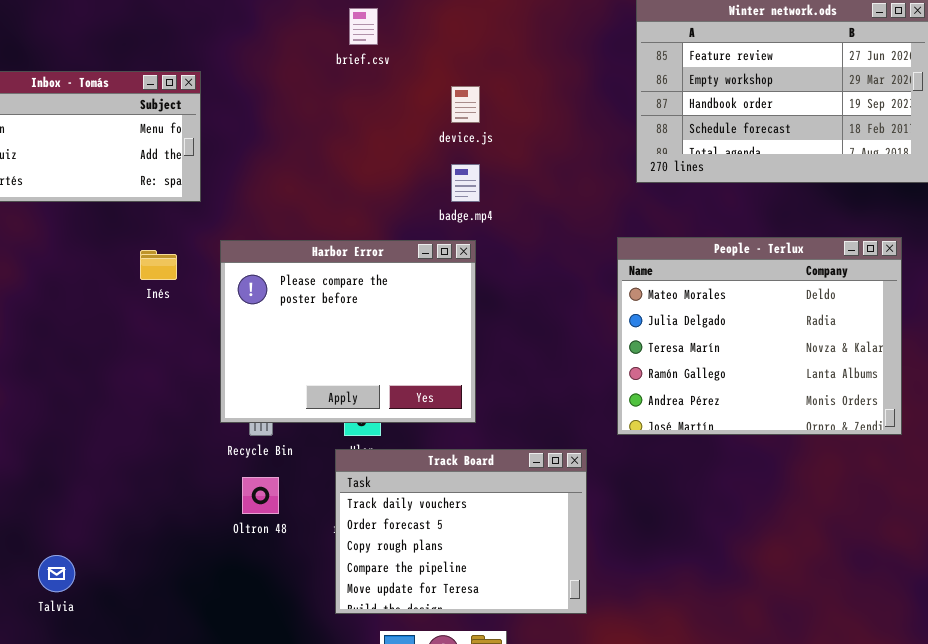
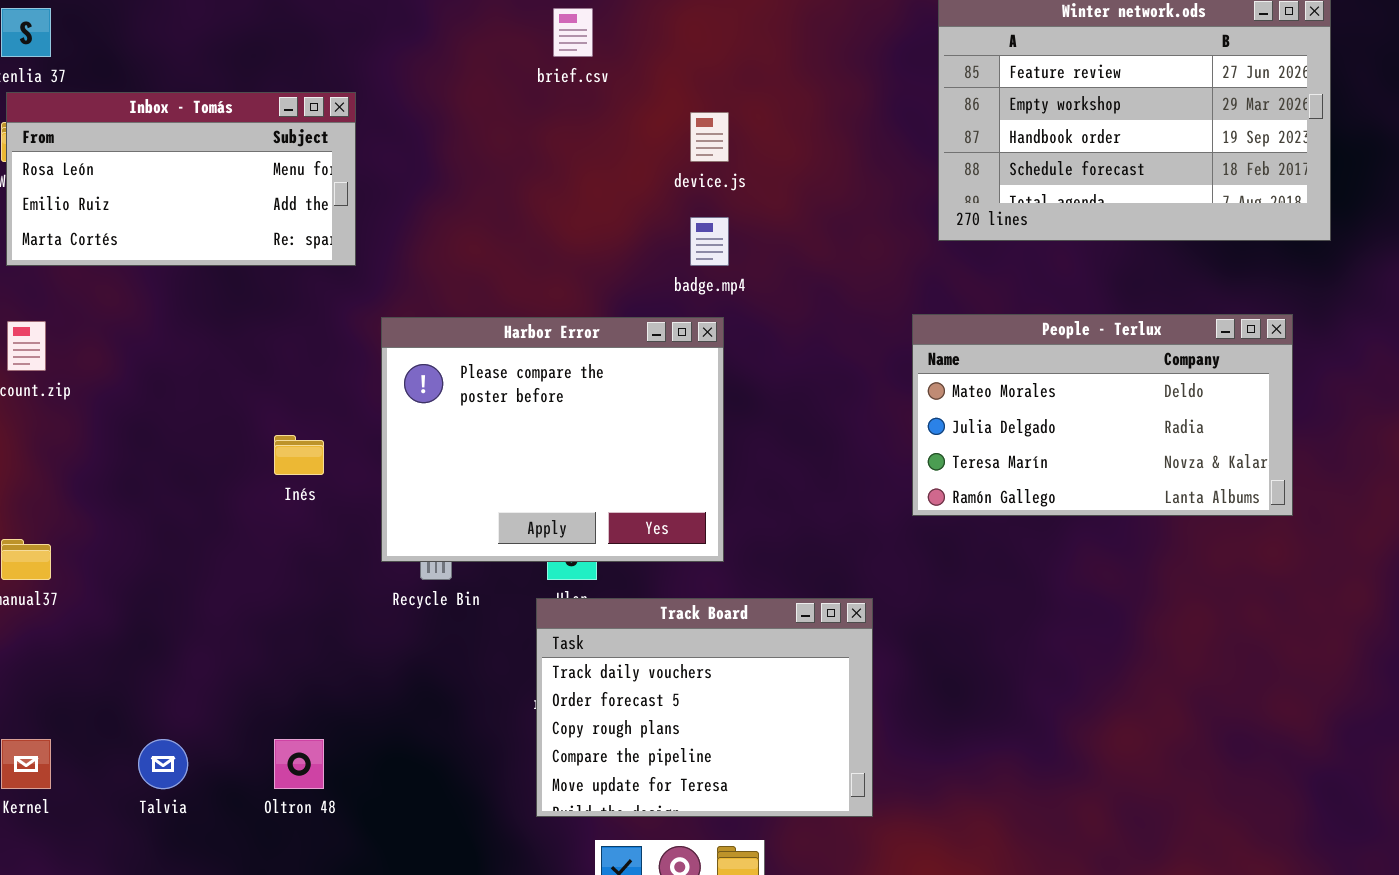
People - Terlux: [617,237,902,435] -> [912,314,1293,516], resized
Inés: [140,250,177,280] -> [274,435,324,475], moved
Oltron 48: [242,477,279,514] -> [274,739,324,789], moved

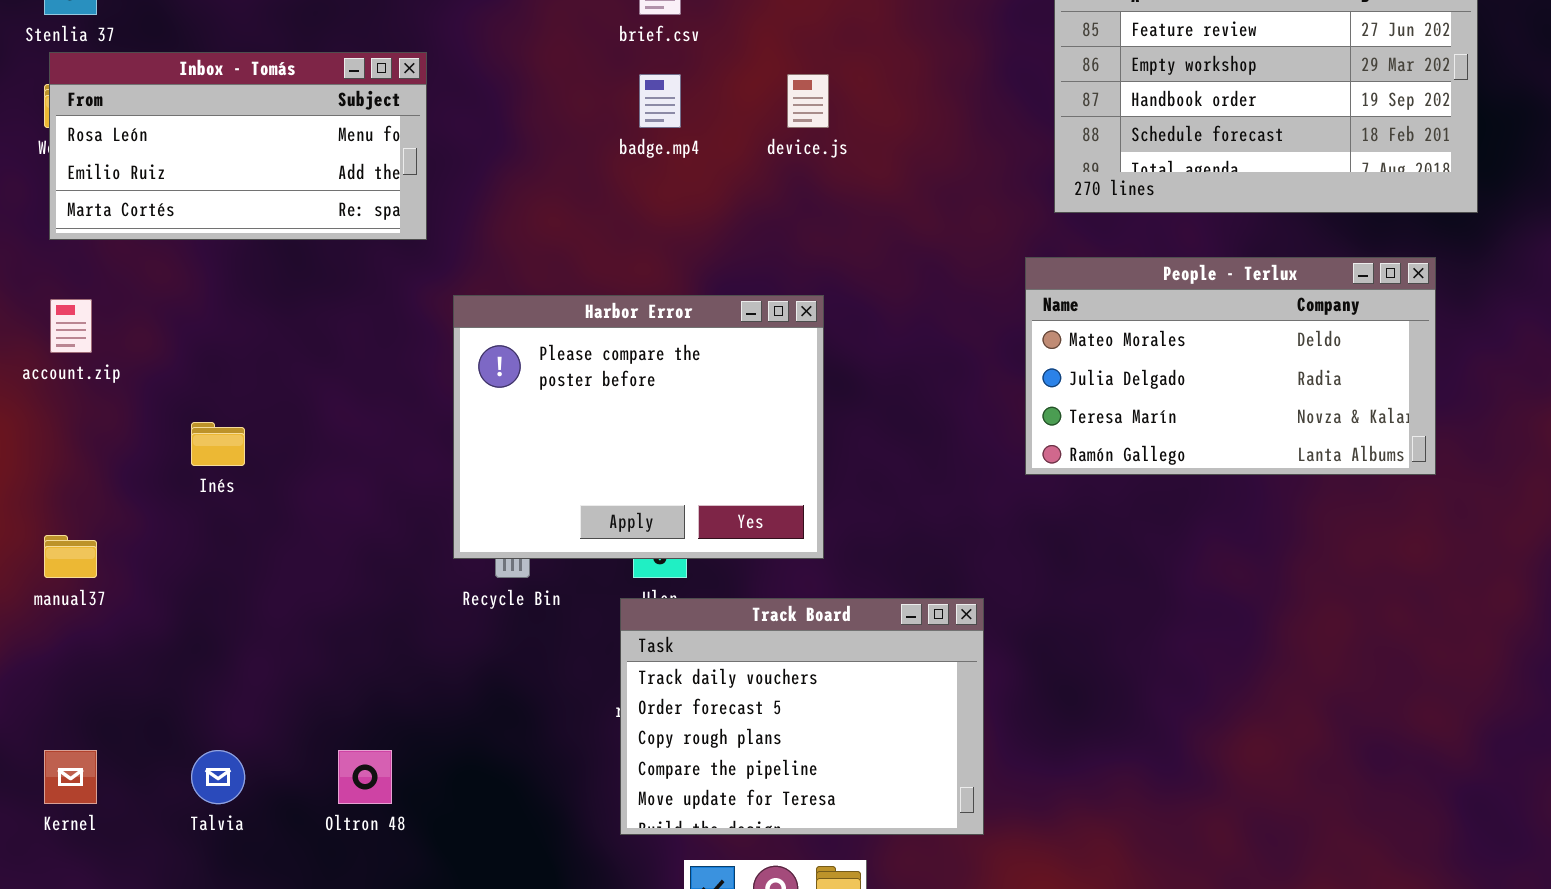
badge.mp4: [690,217,729,266] -> [639,74,681,128], moved
People - Terlux: [912,314,1293,516] -> [1025,257,1436,475], moved
Inés: [274,435,324,475] -> [191,422,245,466], moved

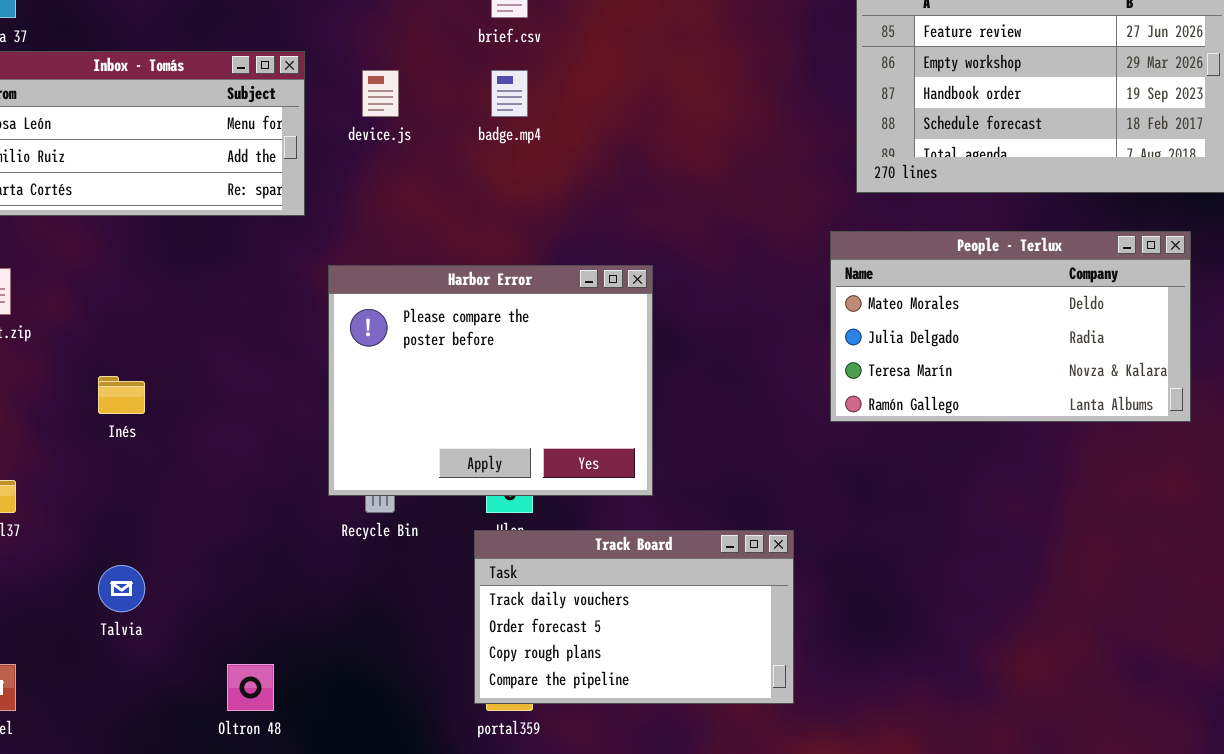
device.js: [787,74,829,128] -> [362,70,399,117], moved
Track Board: [620,598,984,835] -> [474,530,794,704], resized
Talvia: [191,750,245,804] -> [98,565,145,612], moved

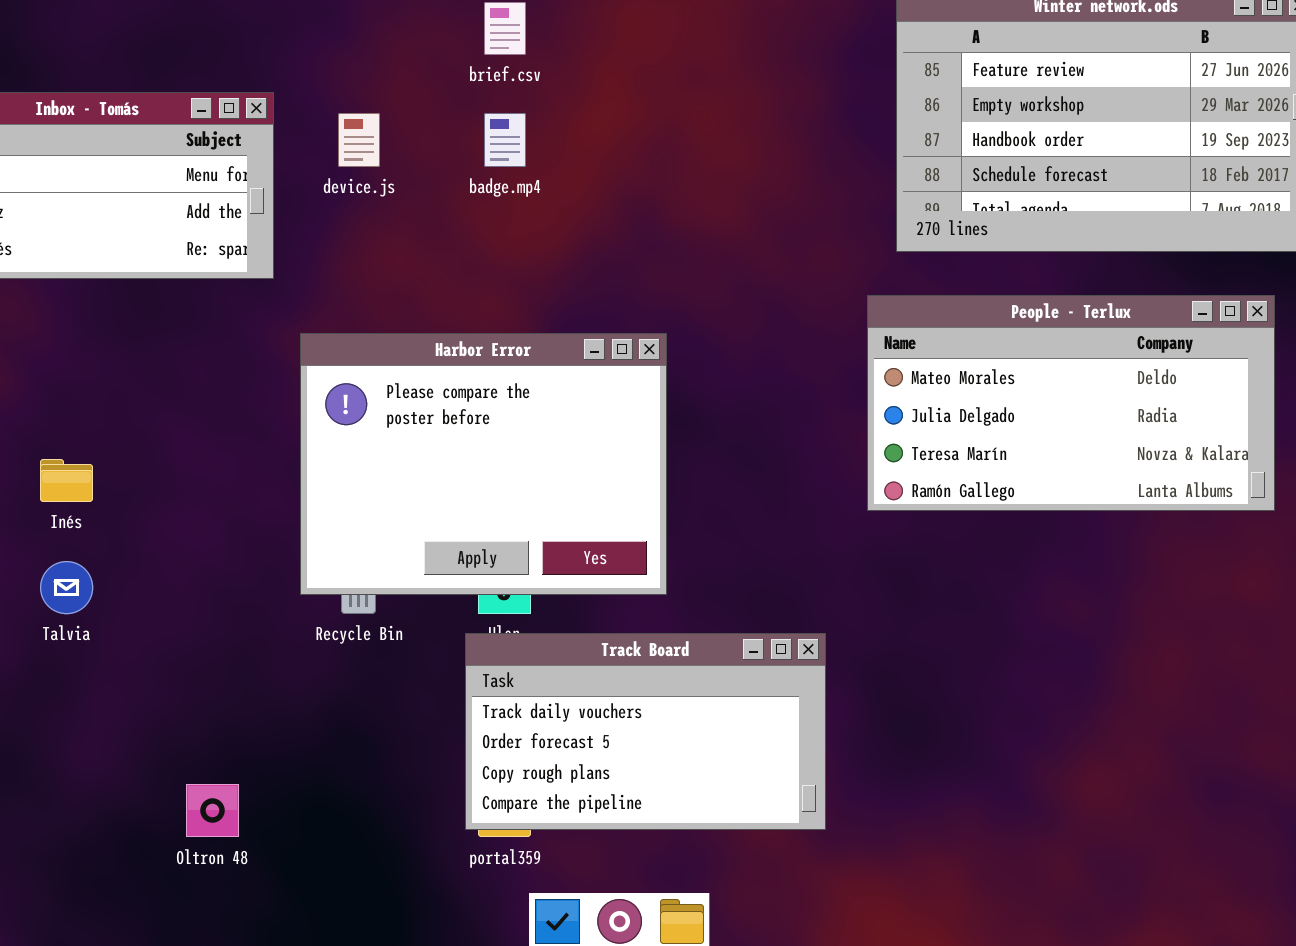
Talvia: [98,565,145,612] -> [40,561,93,614], moved

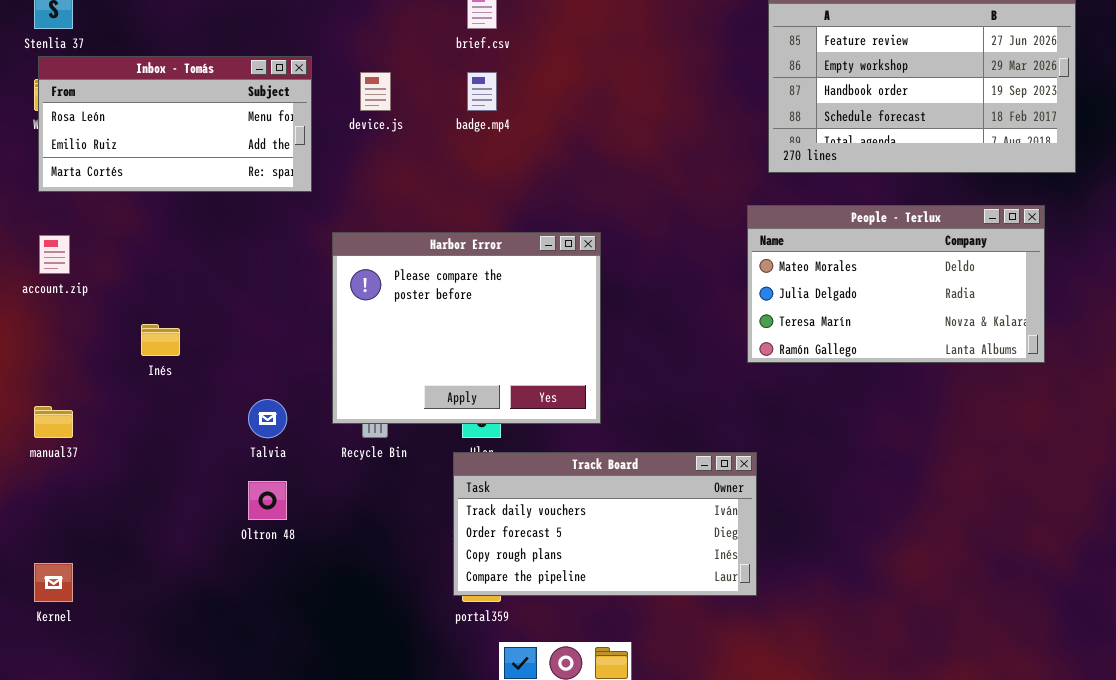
Talvia: [40,561,93,614] -> [248,399,287,438], moved
Track Board: [465,633,826,830] -> [453,452,757,596], resized
Oltron 48: [186,784,239,837] -> [248,481,287,520], moved

